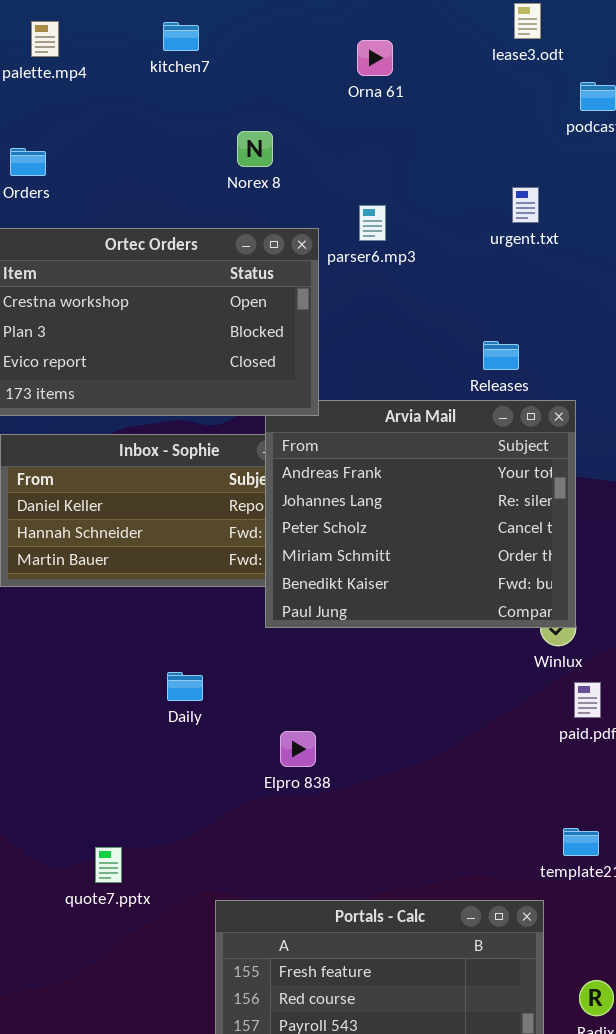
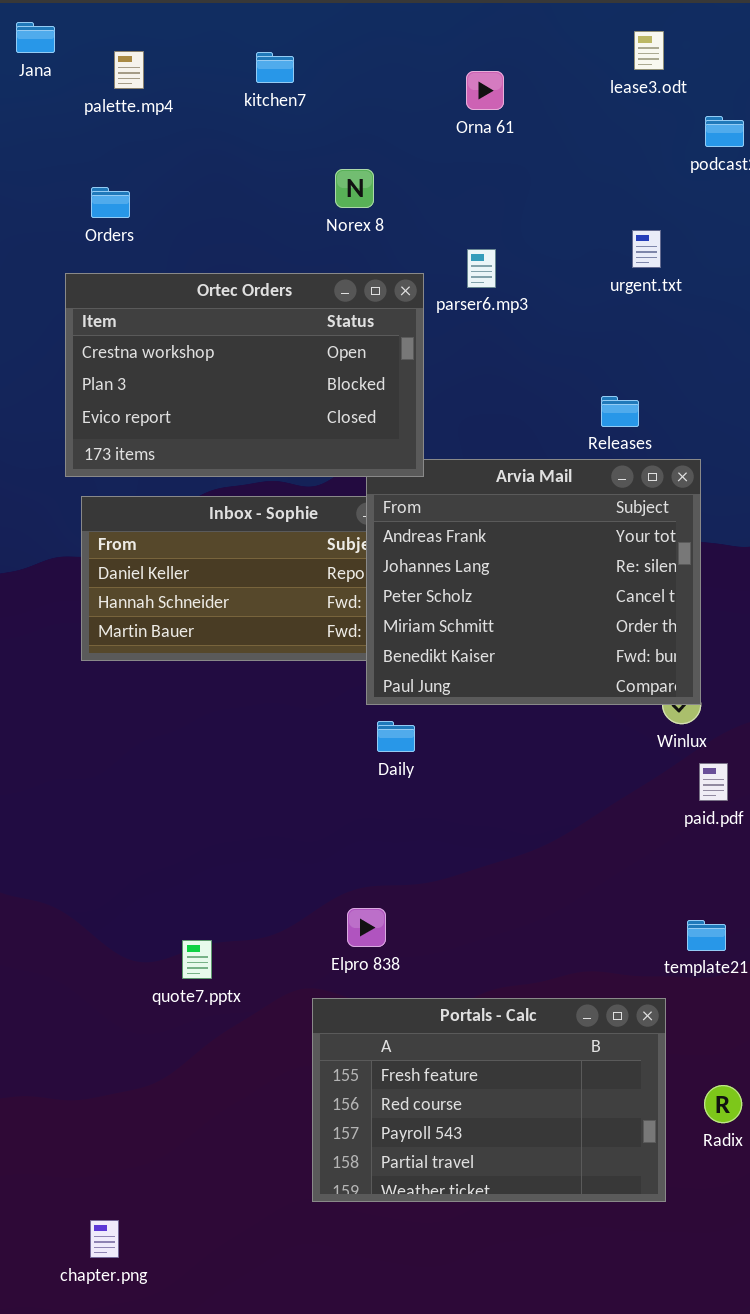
Daily: [167,672,203,701] -> [377,721,415,752], moved
Elpro 838: [280,731,316,767] -> [347,908,386,947], moved

